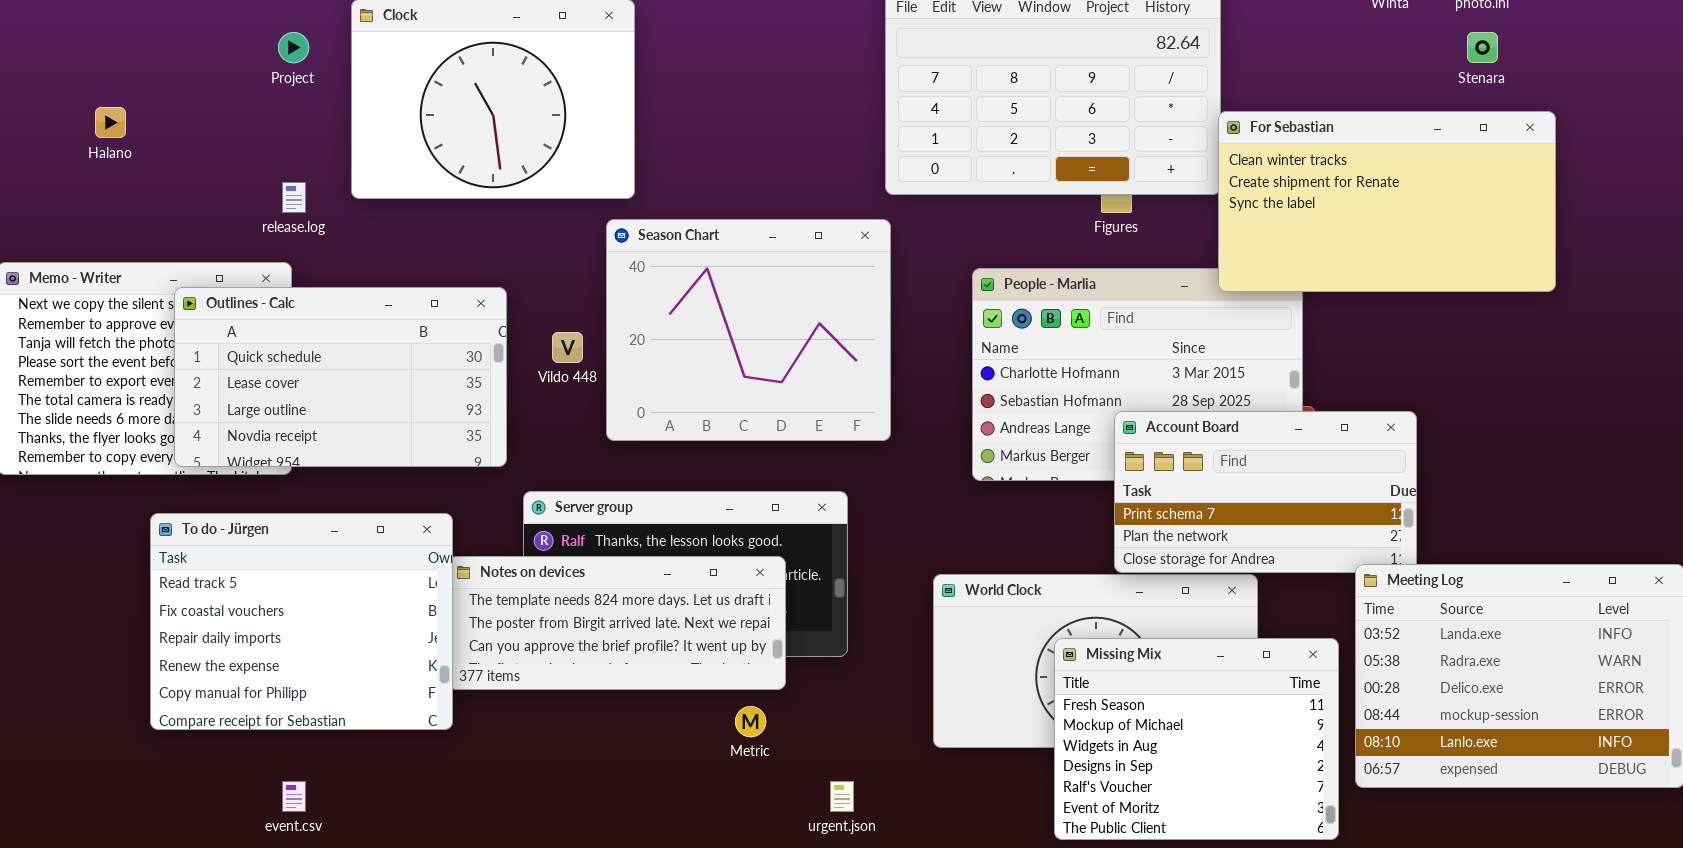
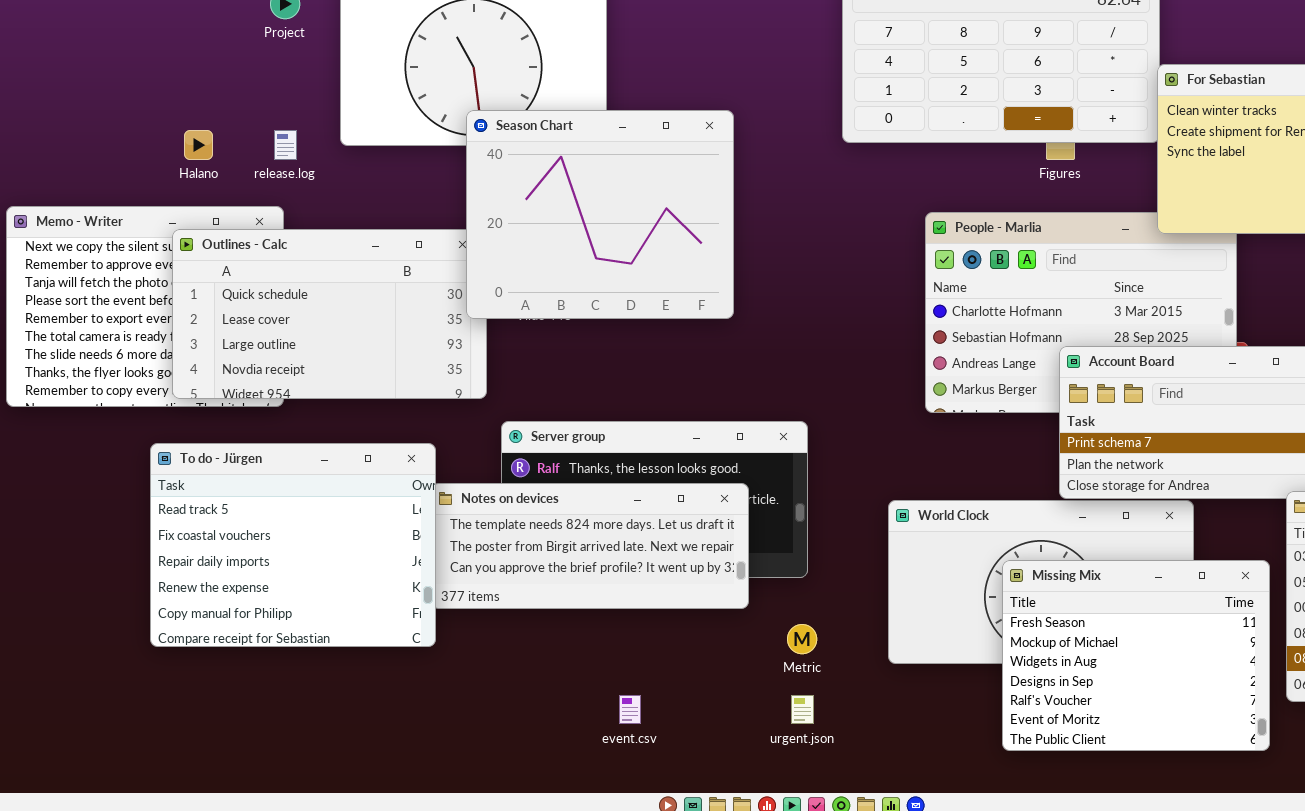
Halano: [95,107,126,138] -> [184,130,213,160], moved
Season Chart: [606,219,891,441] -> [466,110,734,319], moved
Metric: [735,706,766,737] -> [787,624,817,654], moved
event.csv: [282,781,306,812] -> [619,695,641,724], moved

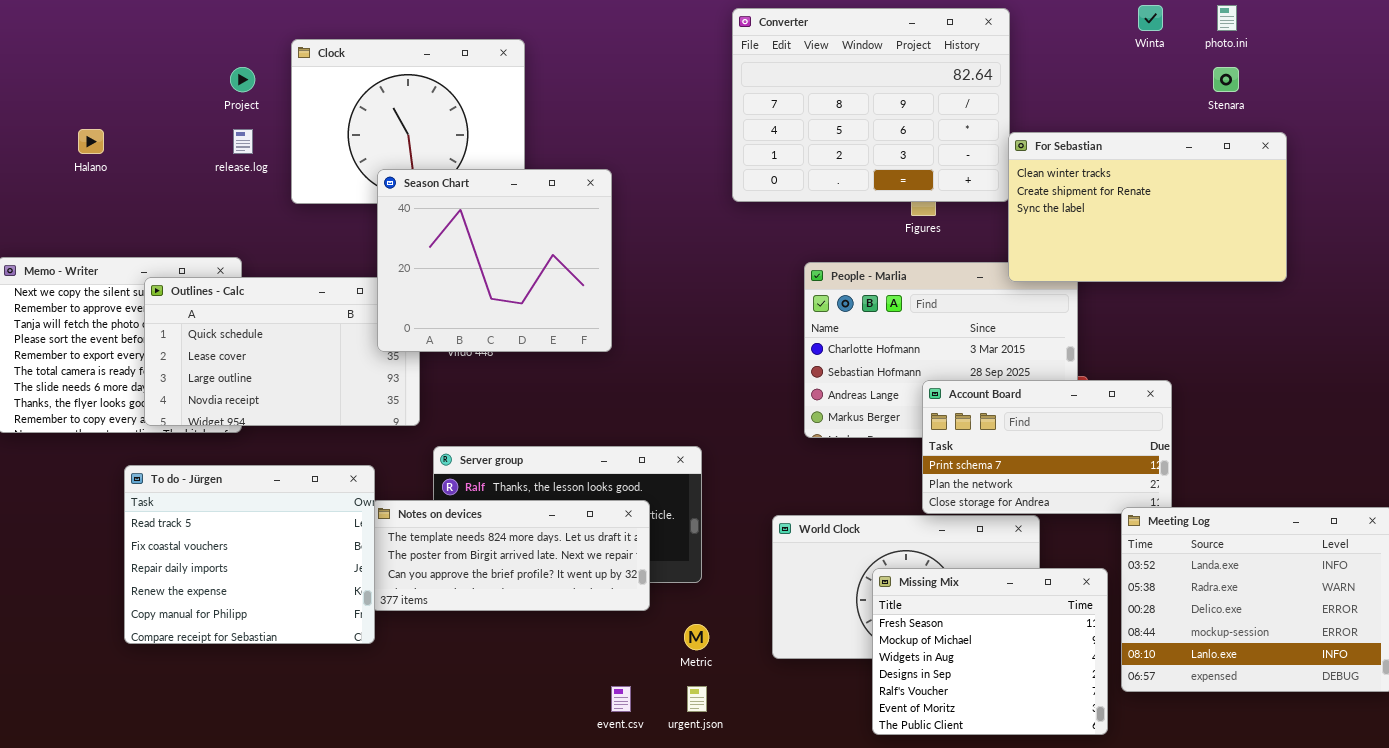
Season Chart: [466,110,734,319] -> [377,169,612,352], moved
Halano: [184,130,213,160] -> [78,129,104,154], moved
release.log: [274,130,297,160] -> [233,129,253,154], moved
event.csv: [619,695,641,724] -> [611,686,631,712], moved

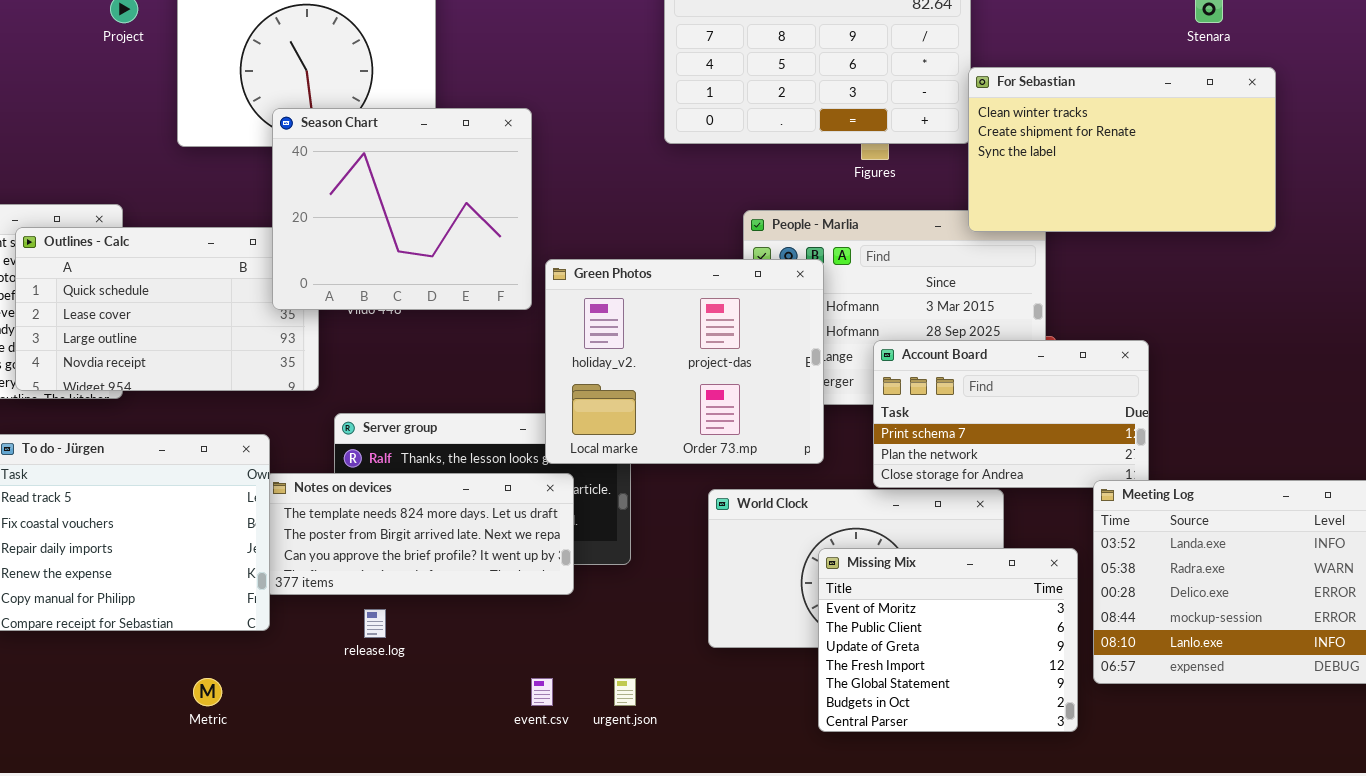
release.log: [233,129,253,154] -> [364,609,386,638], moved
Green Photos: none -> [545,259,824,464], opened
Missing Mix: [872,568,1108,735] -> [818,548,1078,732], scrolled down 5 rows
Metric: [684,624,709,650] -> [193,678,222,706], moved

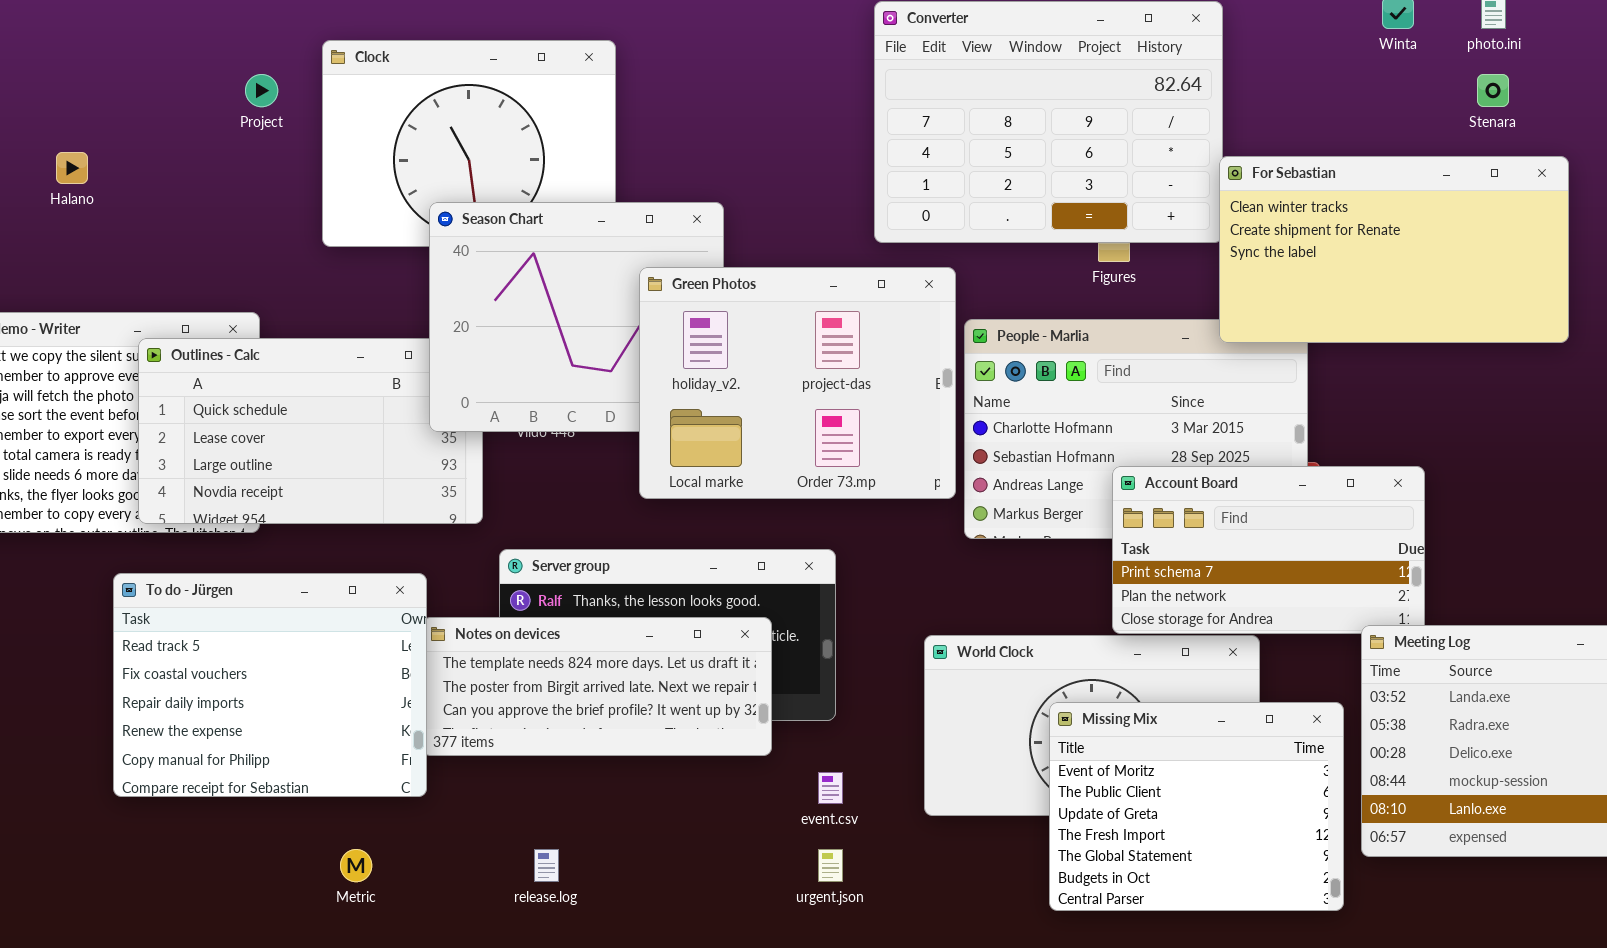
Green Photos: [545,259,824,464] -> [639,267,956,499], moved
release.log: [364,609,386,638] -> [534,849,559,882], moved
event.csv: [531,678,553,706] -> [818,772,843,804], moved

